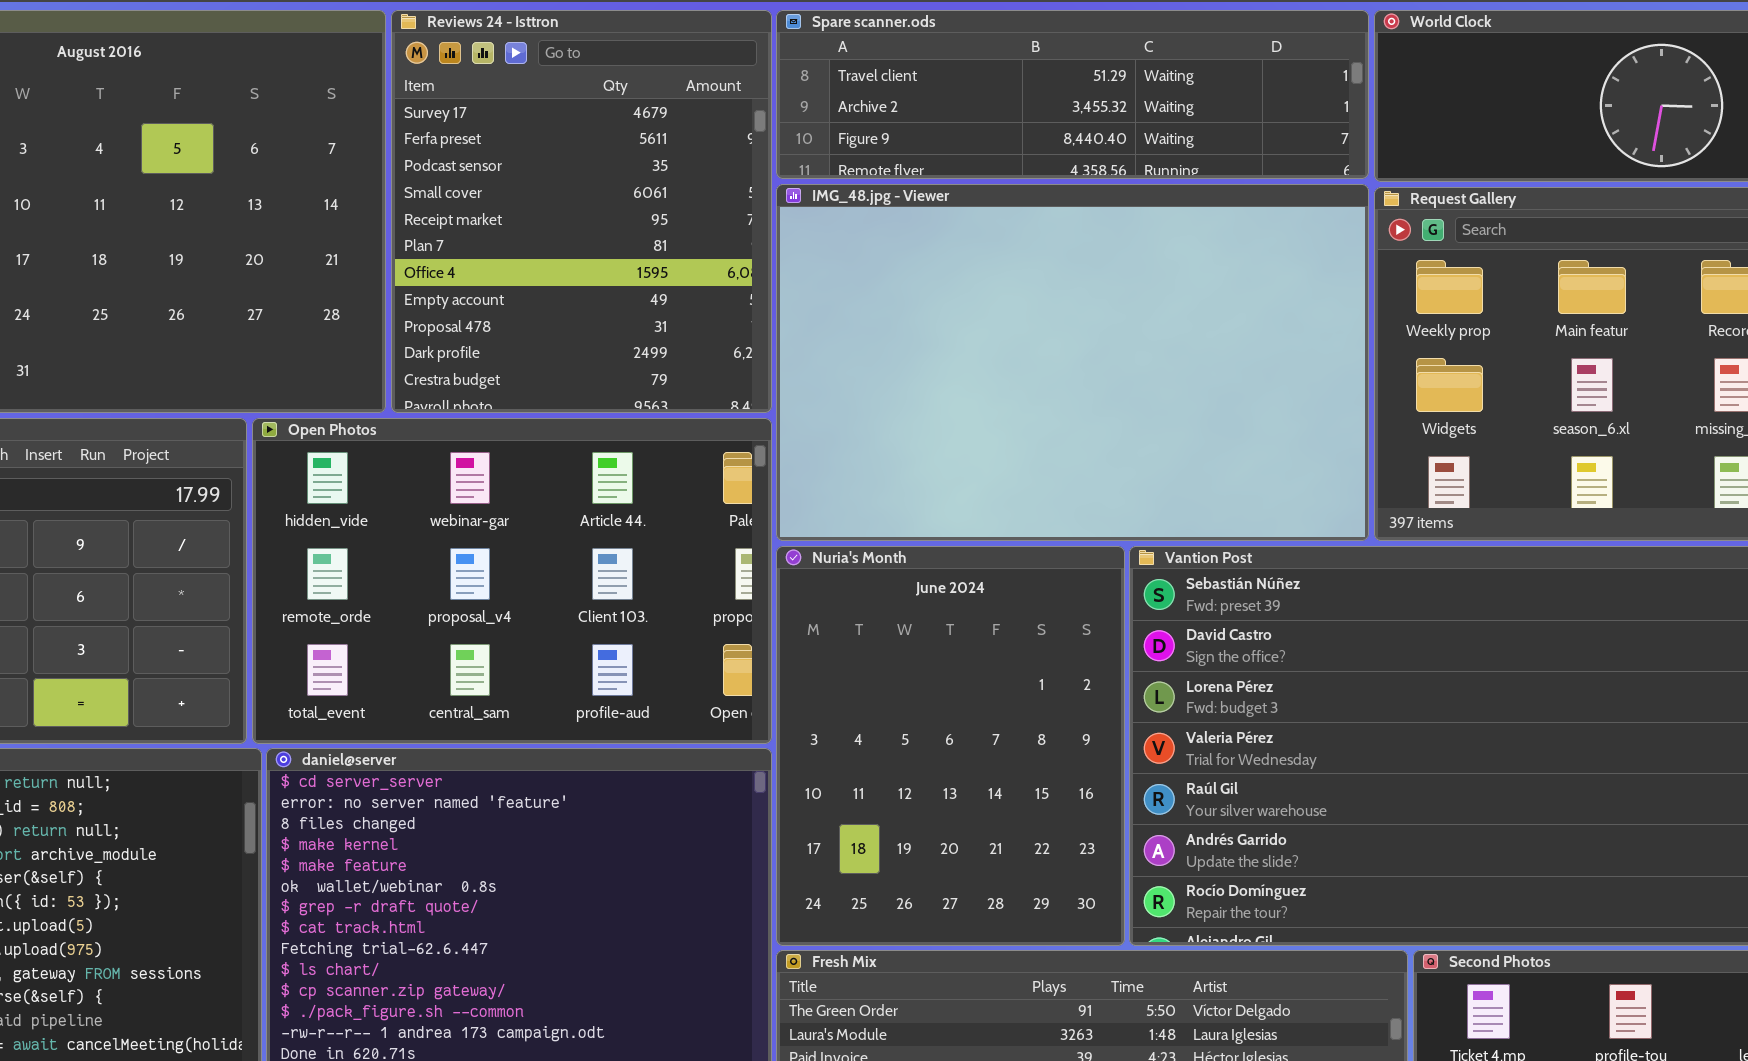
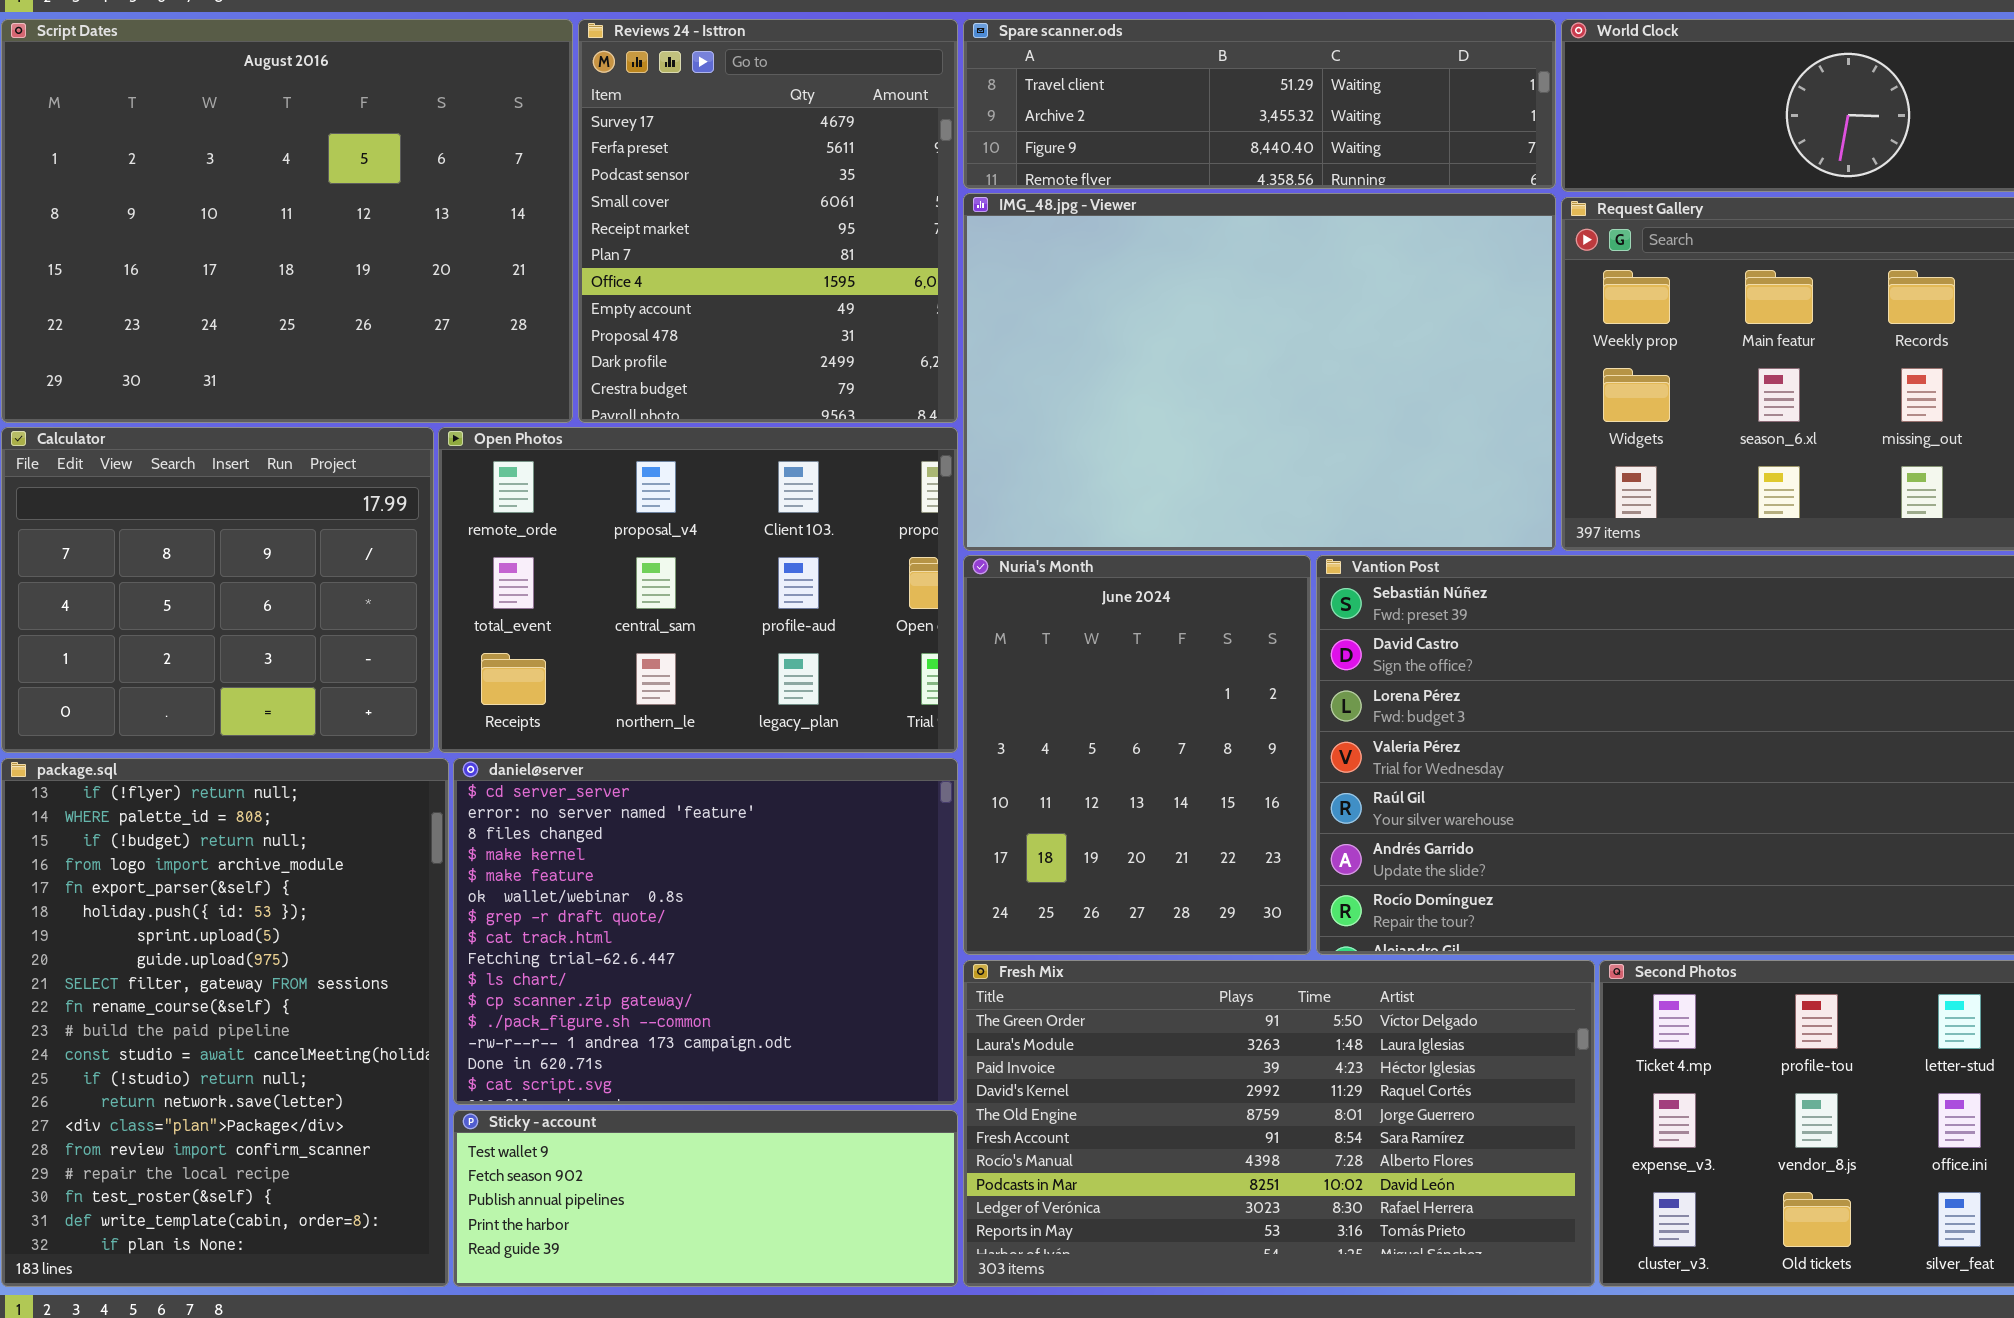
Open Photos: [252,418,772,744] -> [438,427,958,753], scrolled down 1 row

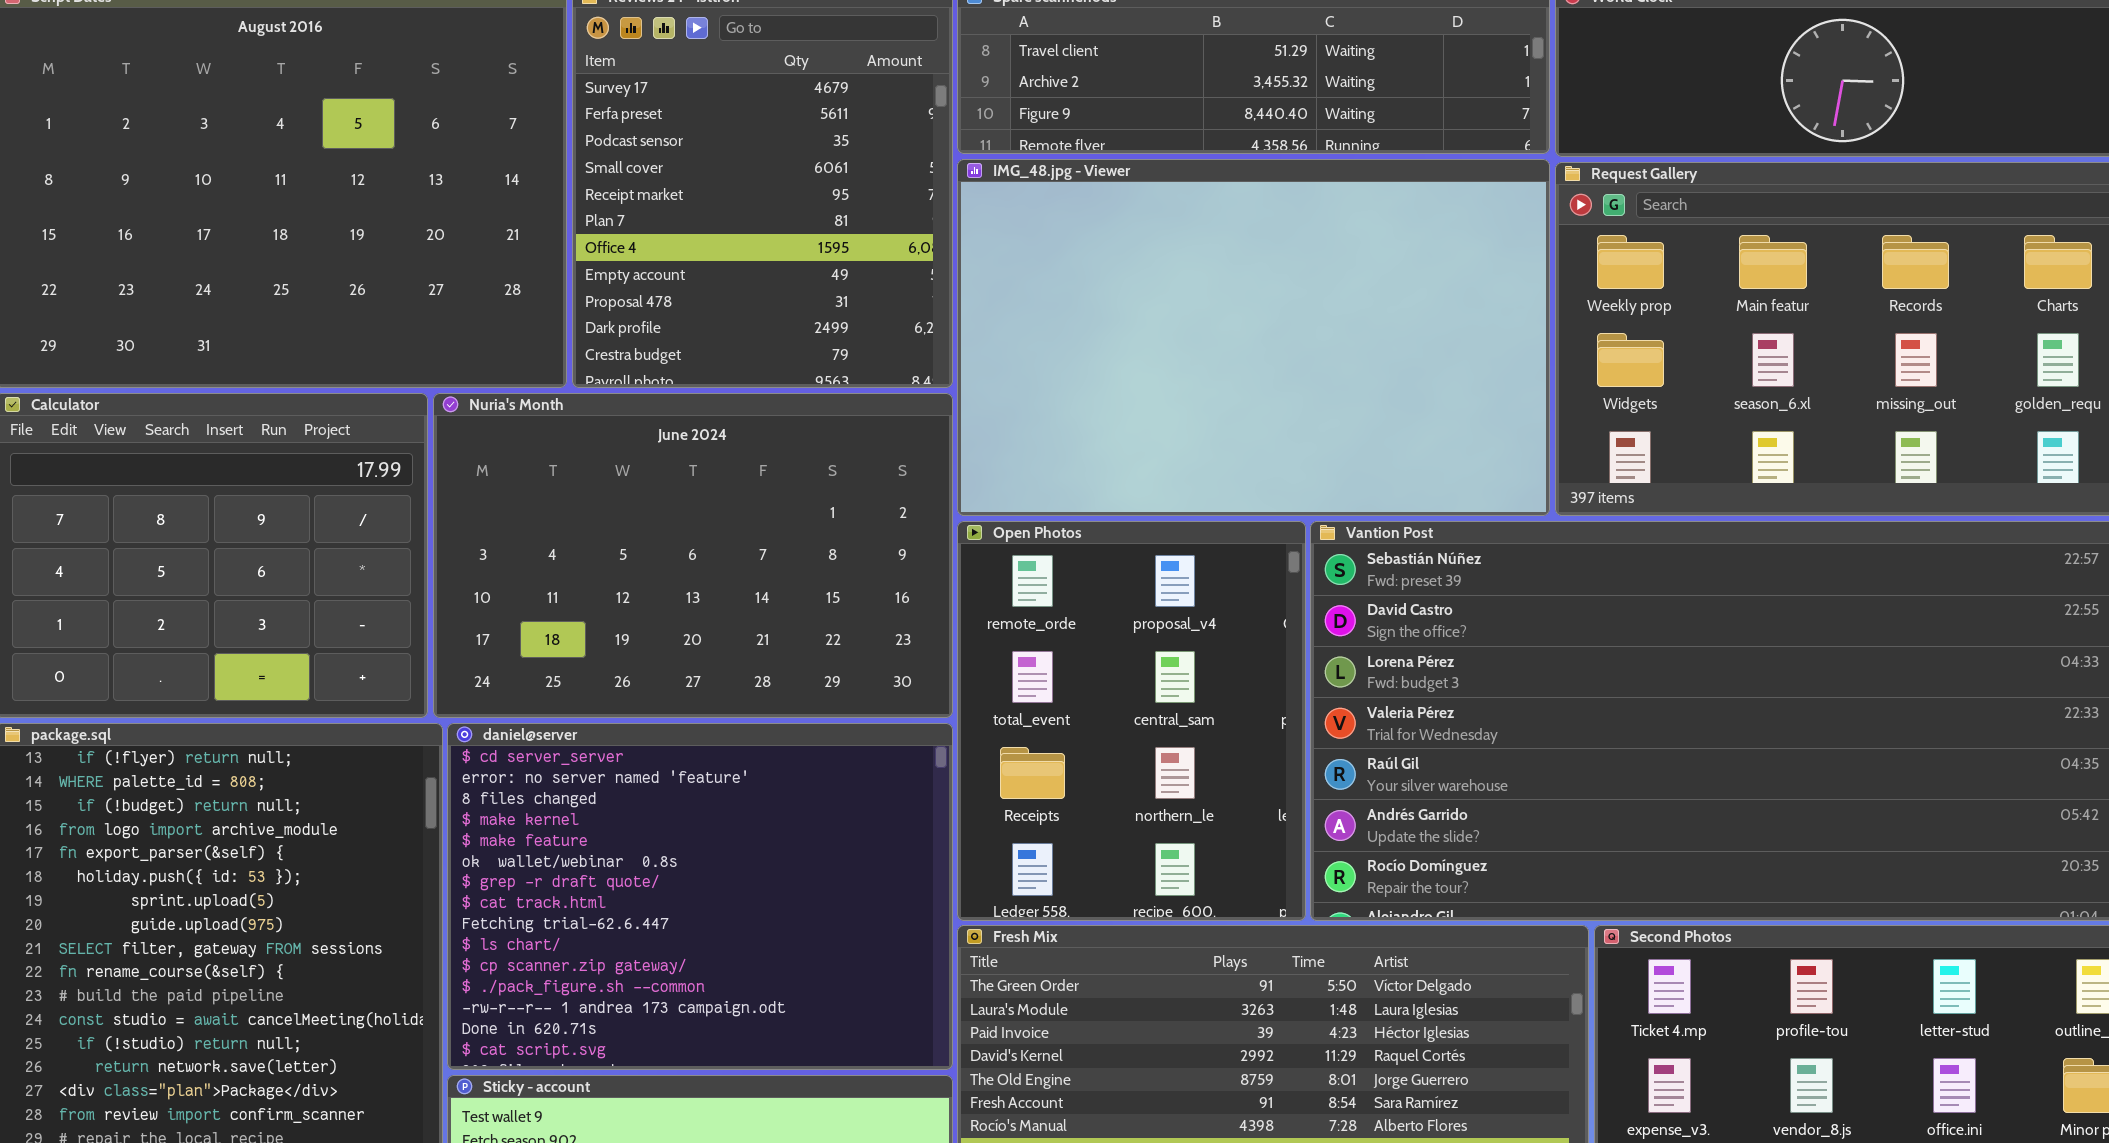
Open Photos: [438,427,958,753] -> [957,521,1306,921], moved, resized
Nuria's Month: [963,555,1311,955] -> [433,393,953,718], moved, resized

